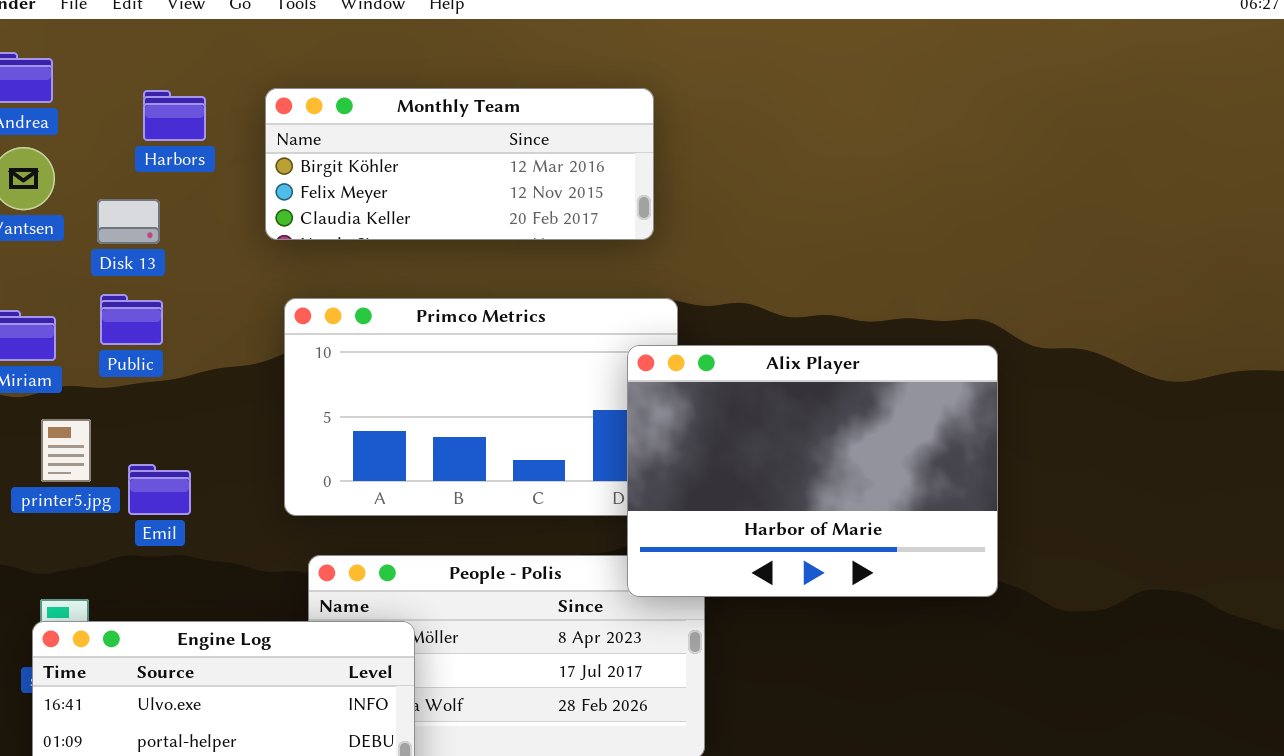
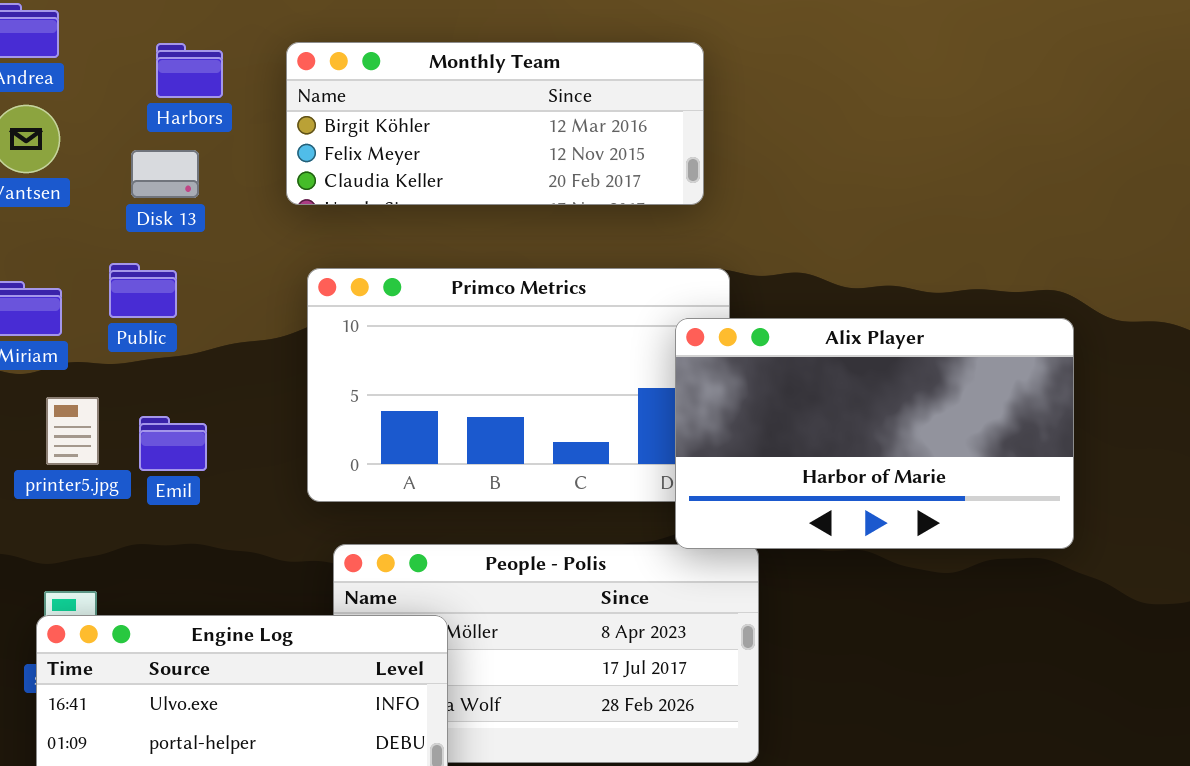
Disk 13: [97,199,160,244] -> [131,150,199,198], moved
Alix Player: [627,345,998,597] -> [675,318,1074,549], resized
Emil: [128,464,191,515] -> [139,416,207,471], moved

